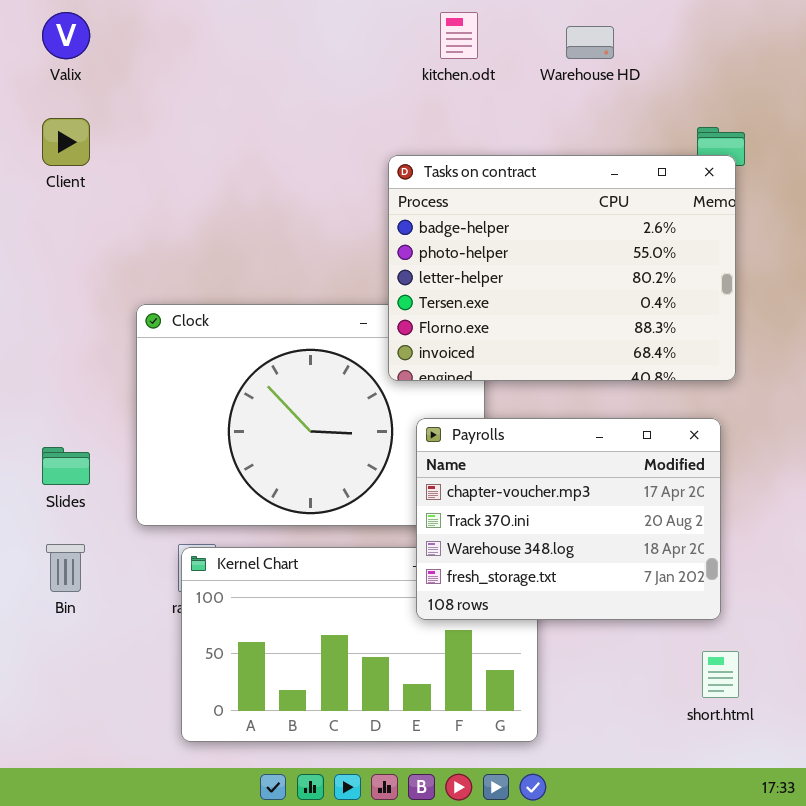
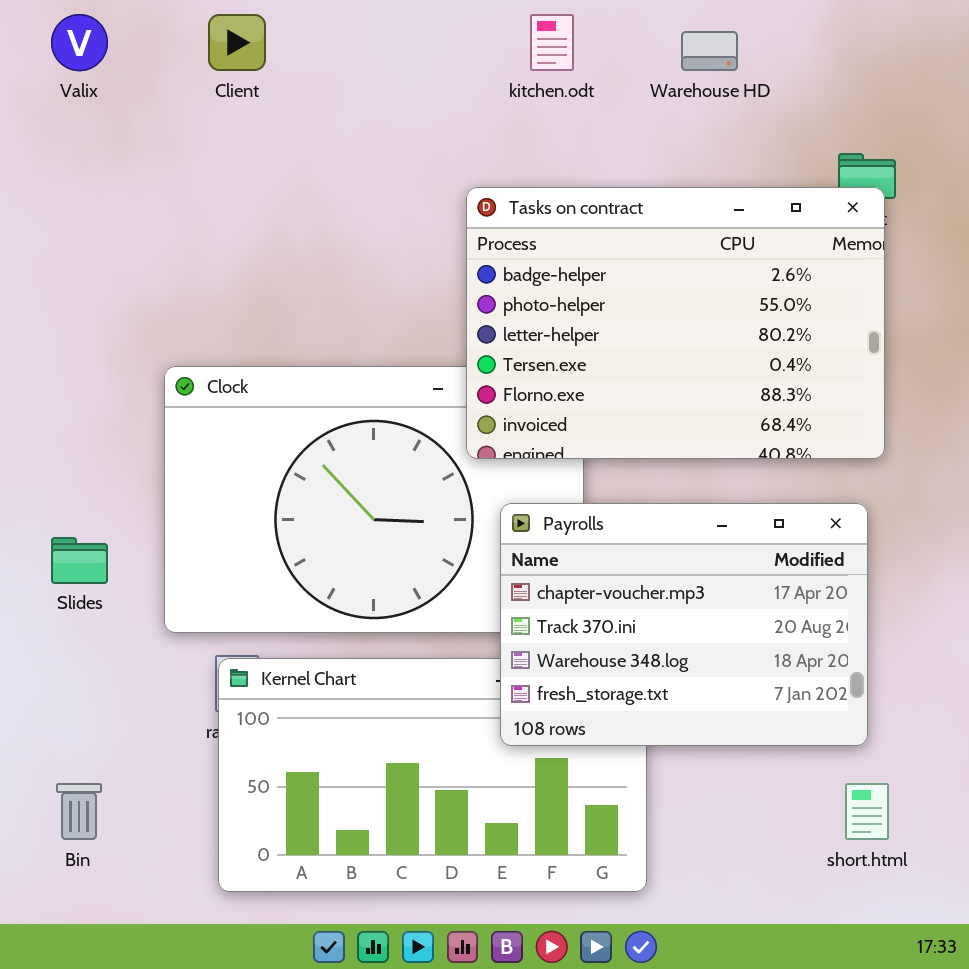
Client: [42,118,90,166] -> [208,14,266,71], moved
Bin: [46,544,85,592] -> [56,783,102,840], moved

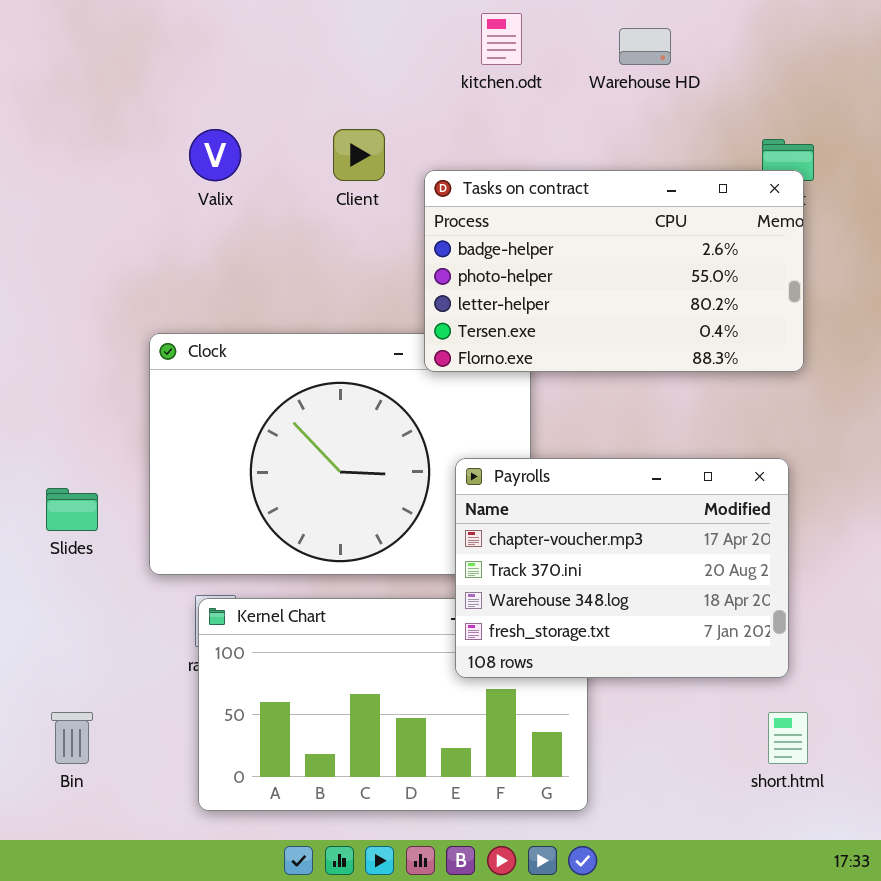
Valix: [51,14,108,71] -> [189,129,241,181], moved
Client: [208,14,266,71] -> [333,129,385,181], moved
Tasks on contract: [466,187,885,459] -> [424,170,804,372], resized

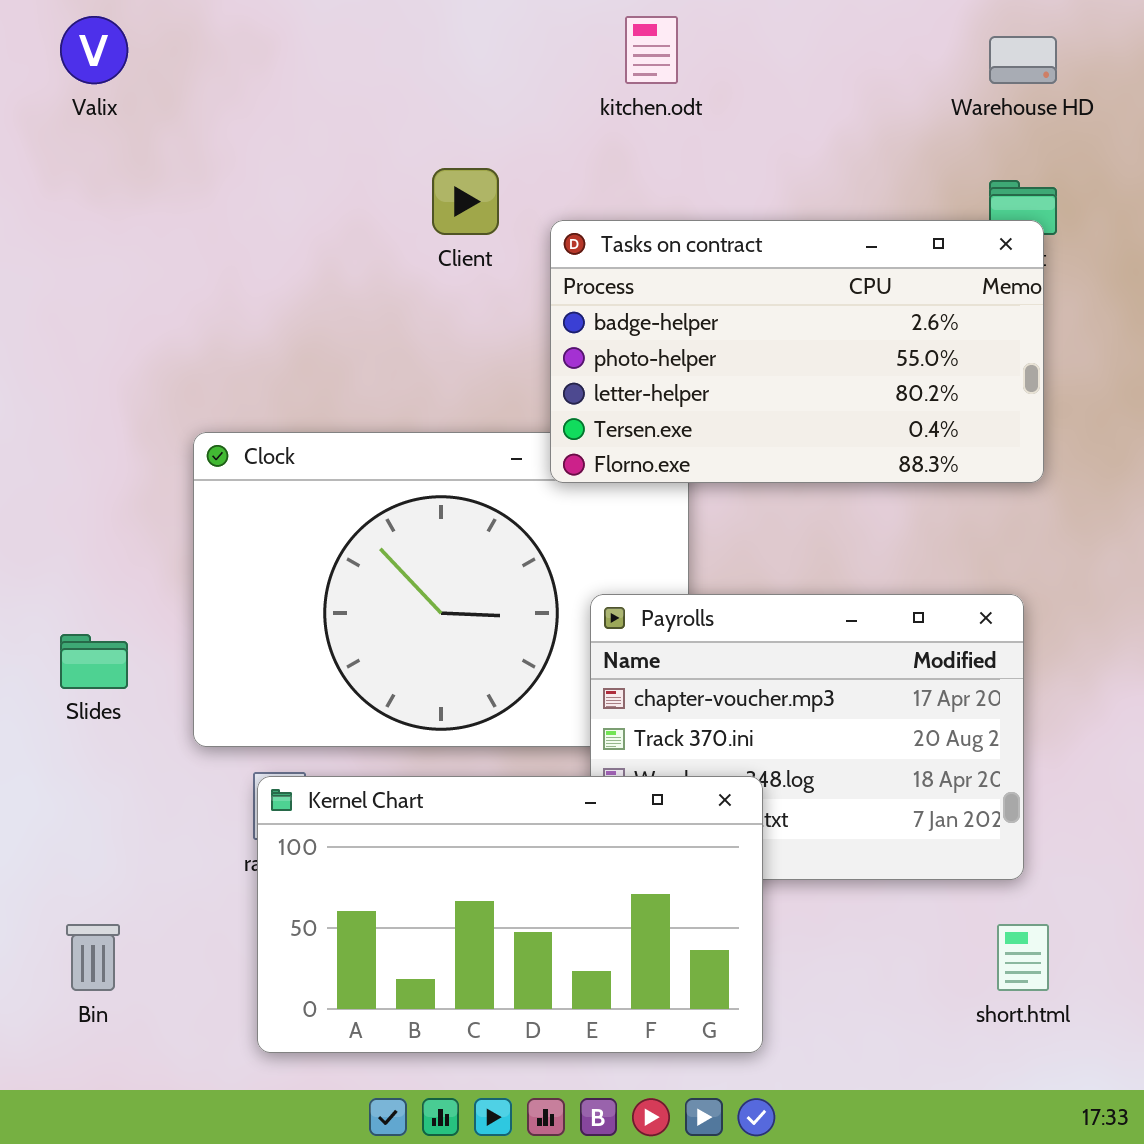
Warehouse HD: [619,28,671,65] -> [989,36,1057,84], moved
Valix: [189,129,241,181] -> [60,16,128,84], moved
Kernel Chart: [198,598,588,811] -> [257,776,763,1053], raised

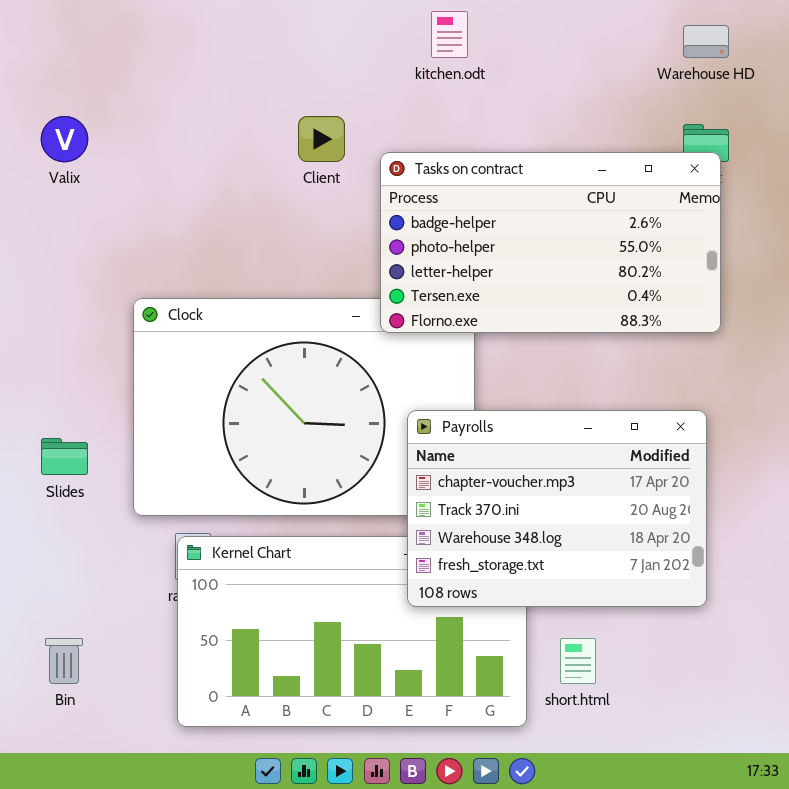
Valix: [60,16,128,84] -> [41,116,88,162], moved
Payrolls: [590,594,1024,880] -> [407,410,707,607], raised
short.html: [997,924,1049,991] -> [560,638,596,684], moved

